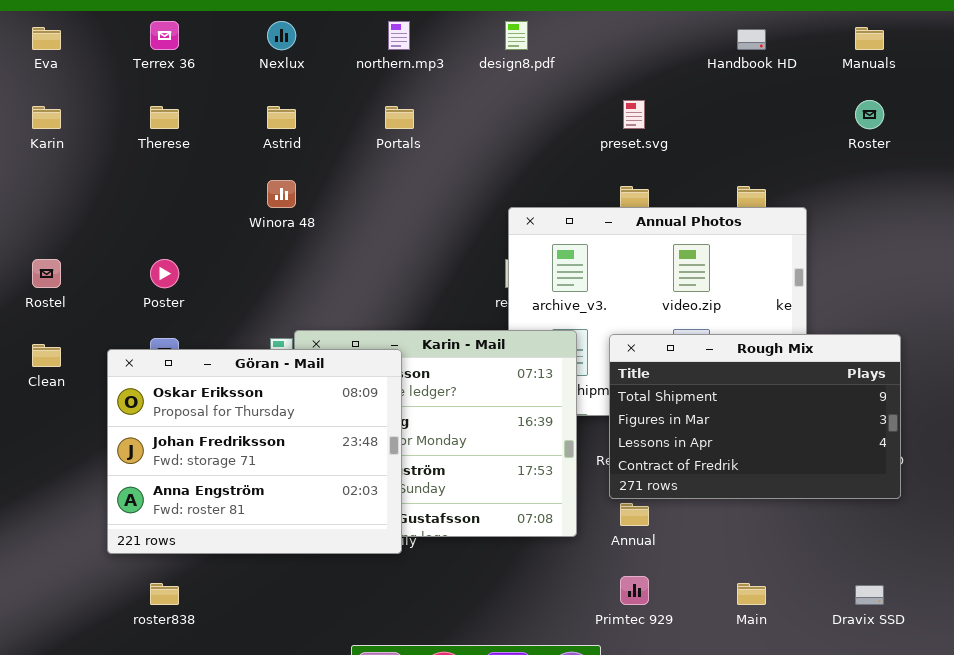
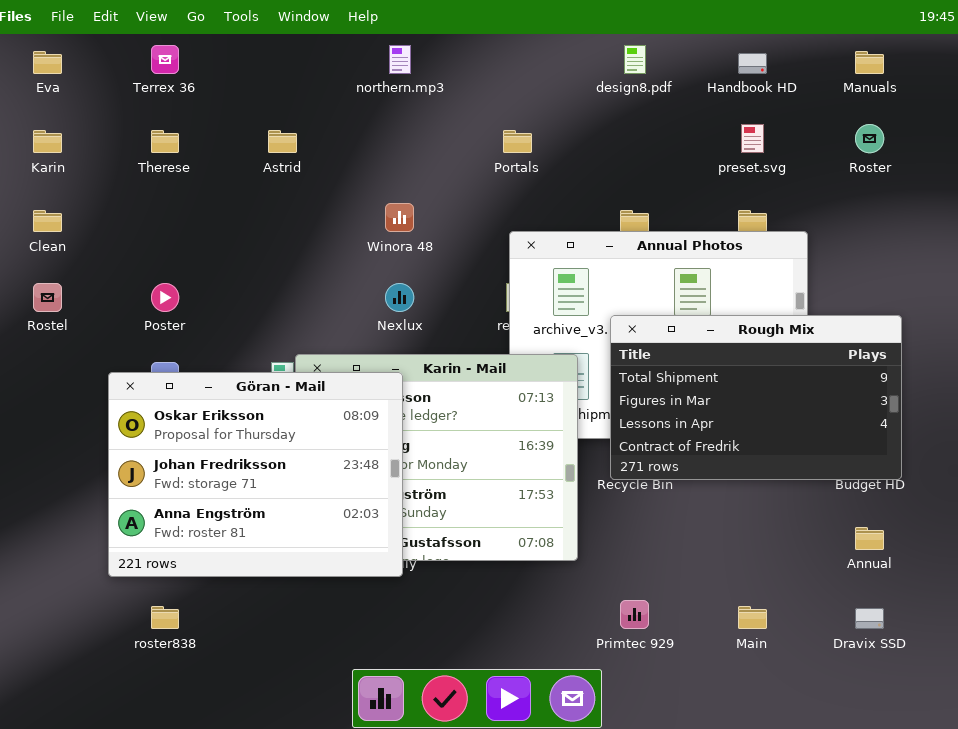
Nexlux: [267,21,296,50] -> [385,283,414,312], moved
design8.pdf: [505,21,528,50] -> [624,45,646,74], moved
preset.svg: [623,100,645,129] -> [741,124,764,153], moved
Portals: [385,106,414,129] -> [503,130,532,153], moved
Winora 48: [267,180,296,208] -> [385,203,414,232], moved
Rough Mix: [609,334,901,499] -> [610,315,902,480], moved
Clean: [32,344,61,367] -> [33,210,62,232], moved
Annual: [620,503,649,526] -> [855,527,884,550], moved

